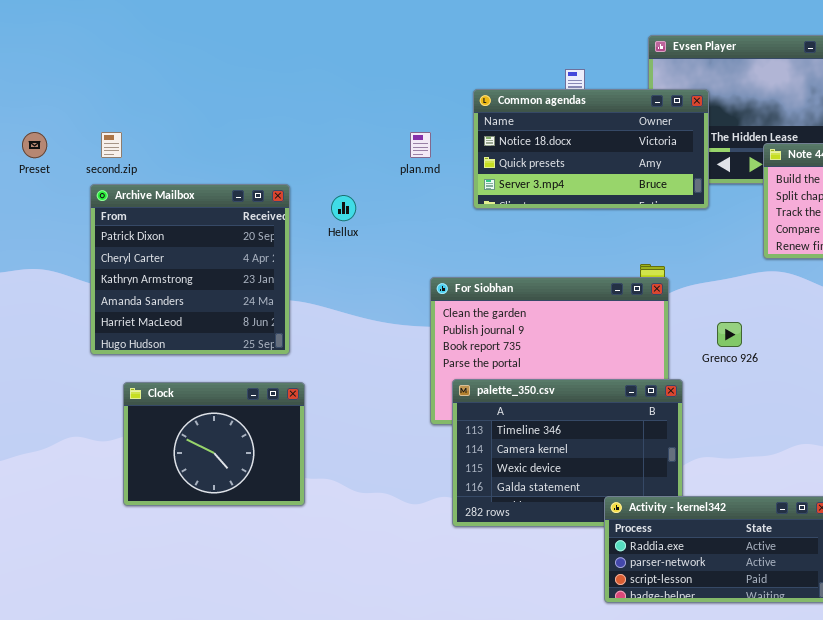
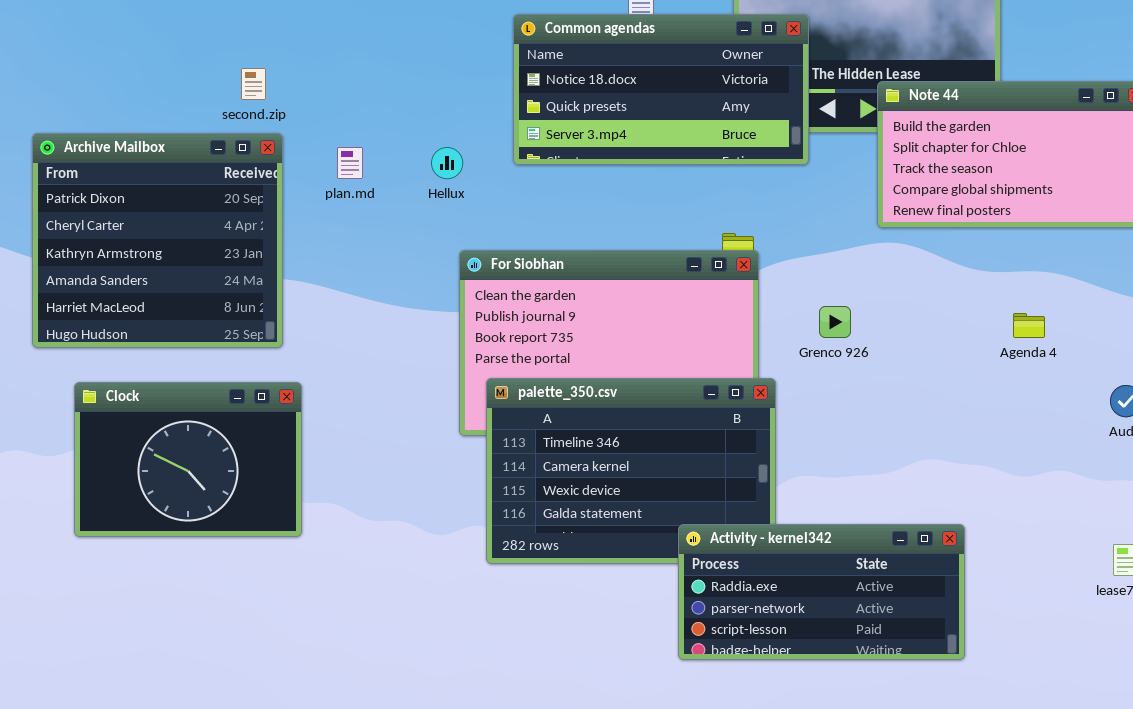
second.zip: [101,132,122,158] -> [241,68,266,100], moved
plan.md: [410,132,431,158] -> [337,147,363,179], moved
Hellux: [331,195,356,221] -> [431,147,463,179], moved

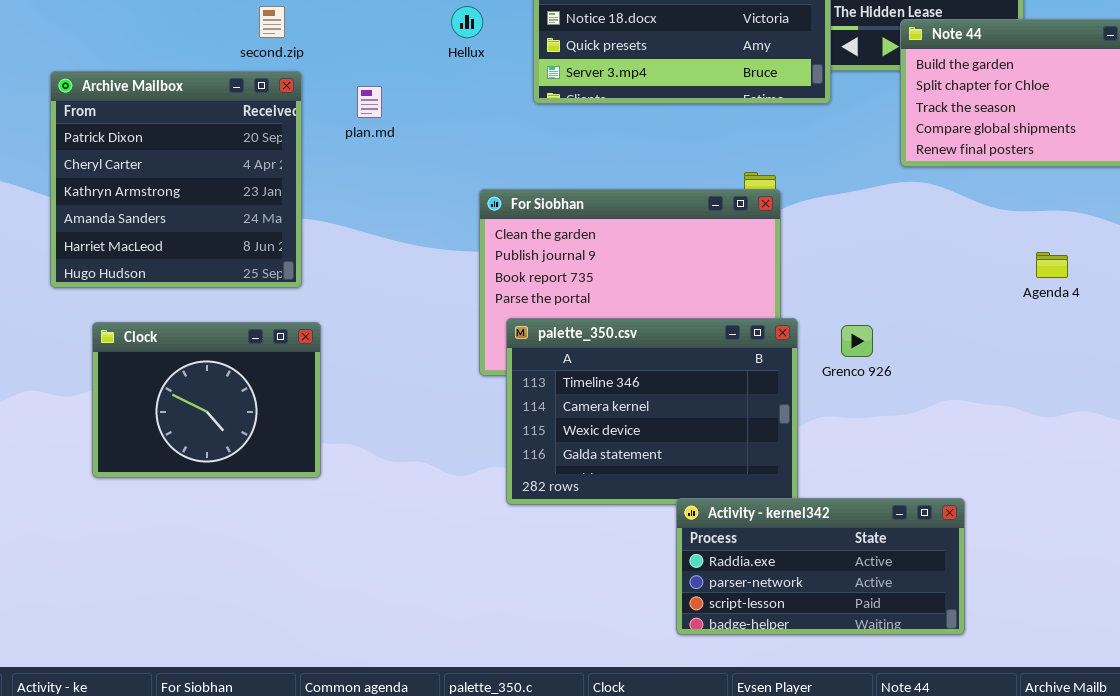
Hellux: [431,147,463,179] -> [451,6,483,38], moved
Grenco 926: [819,306,851,338] -> [841,325,873,357], moved
Activity - kernel342: [678,524,965,660] -> [676,498,965,635], moved

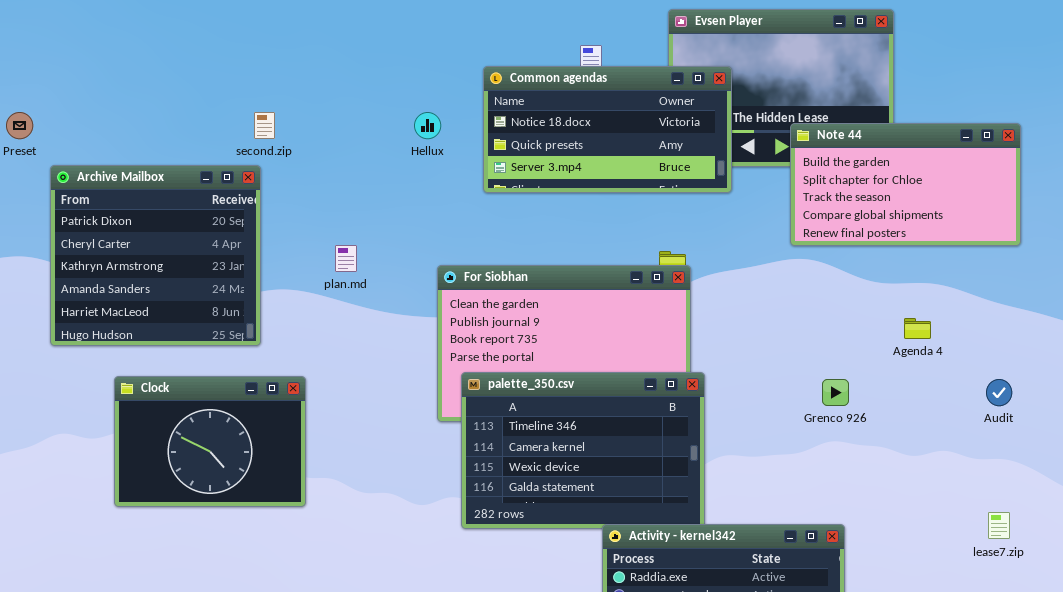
Archive Mailbox: [50,71,302,288] -> [50,165,261,346], moved
plan.md: [357,86,382,118] -> [335,245,357,272], moved
Grenco 926: [841,325,873,357] -> [822,379,849,406], moved

